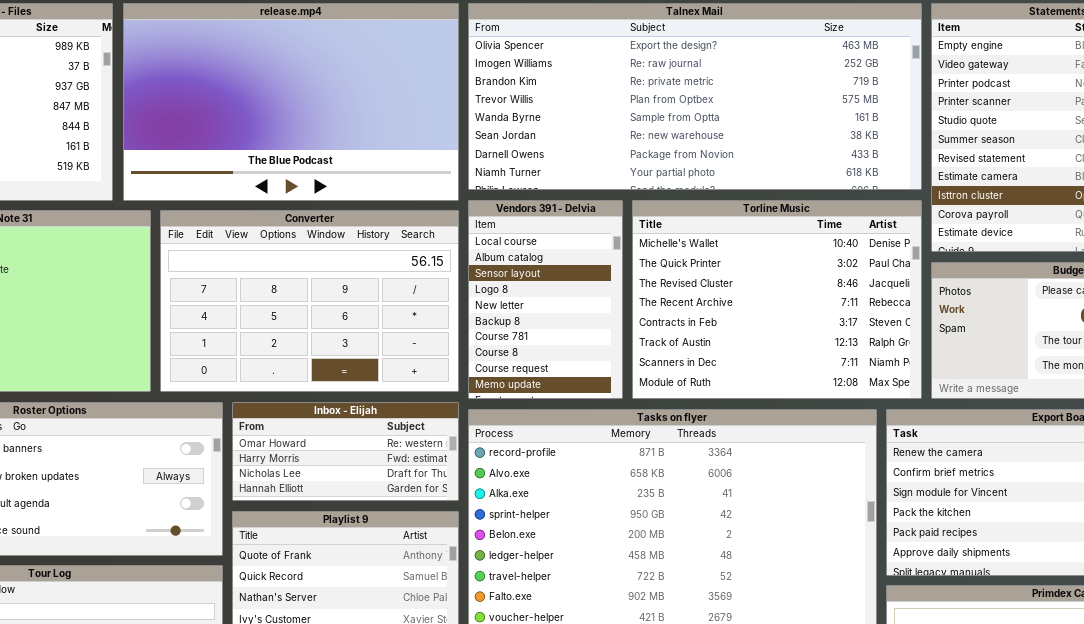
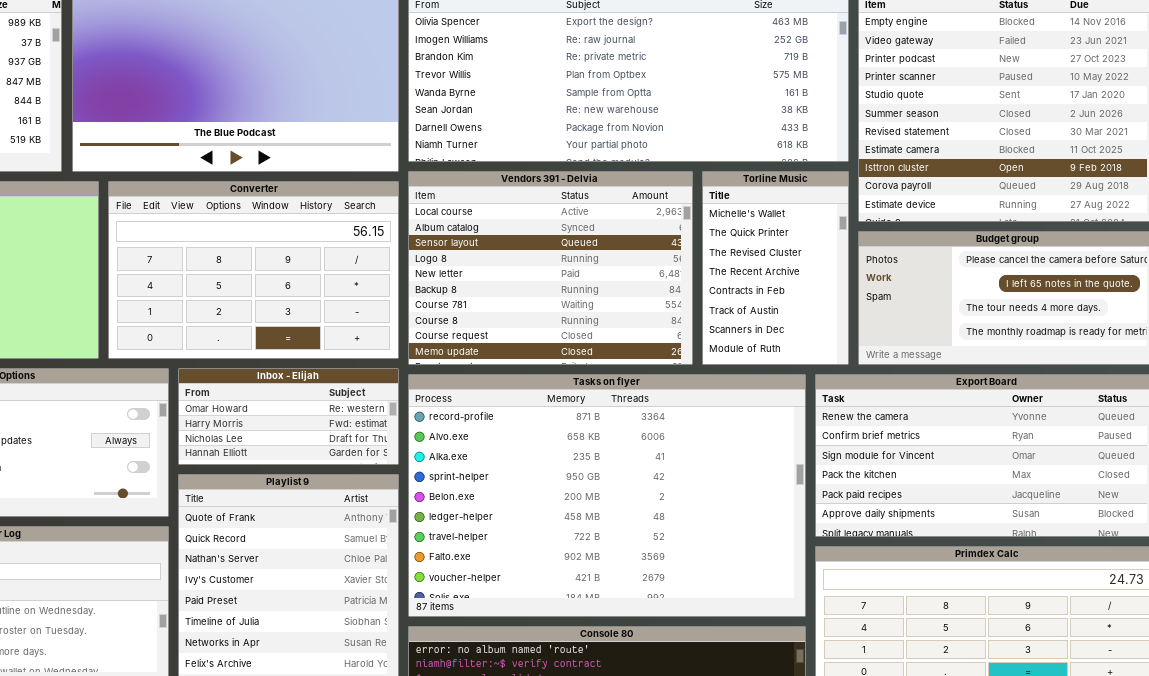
Vendors 391 - Delvia: [468,200,623,399] -> [408,171,693,365], resized
Torline Music: [632,200,922,399] -> [702,171,849,365], resized

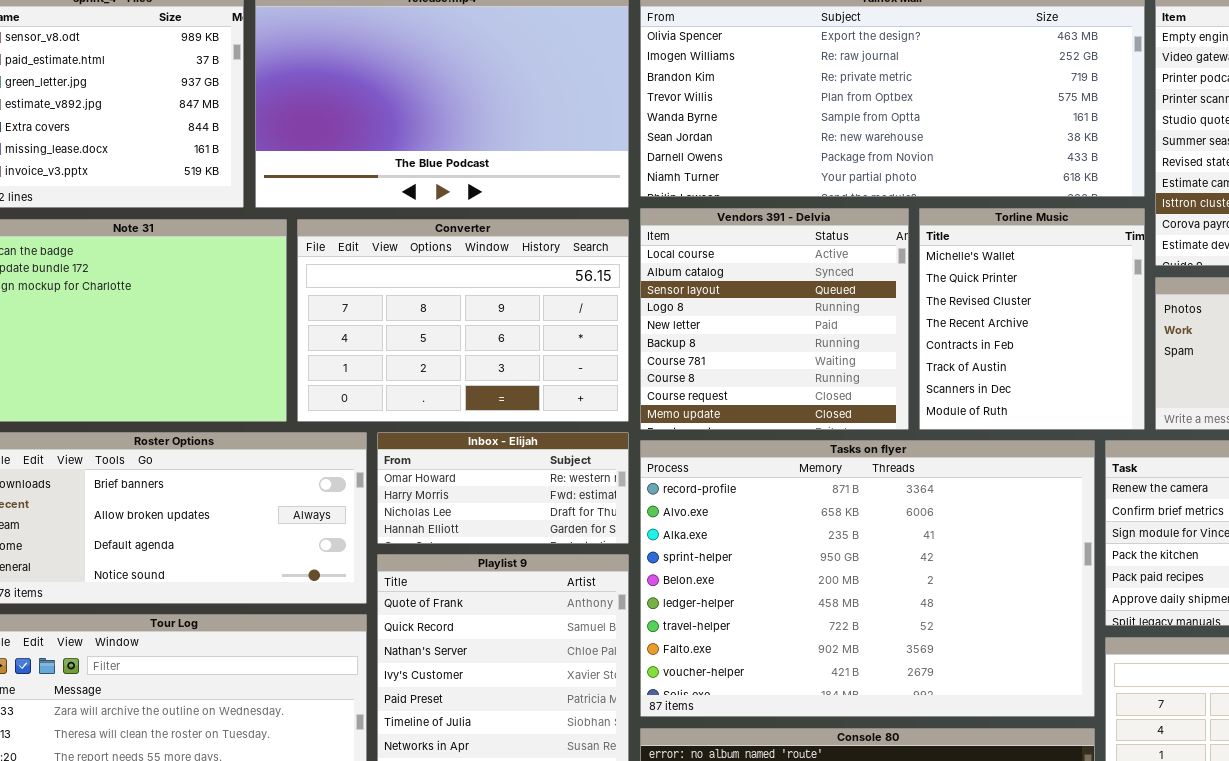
Vendors 391 - Delvia: [408,171,693,365] -> [640,208,909,430], resized
Torline Music: [702,171,849,365] -> [919,208,1145,430], resized

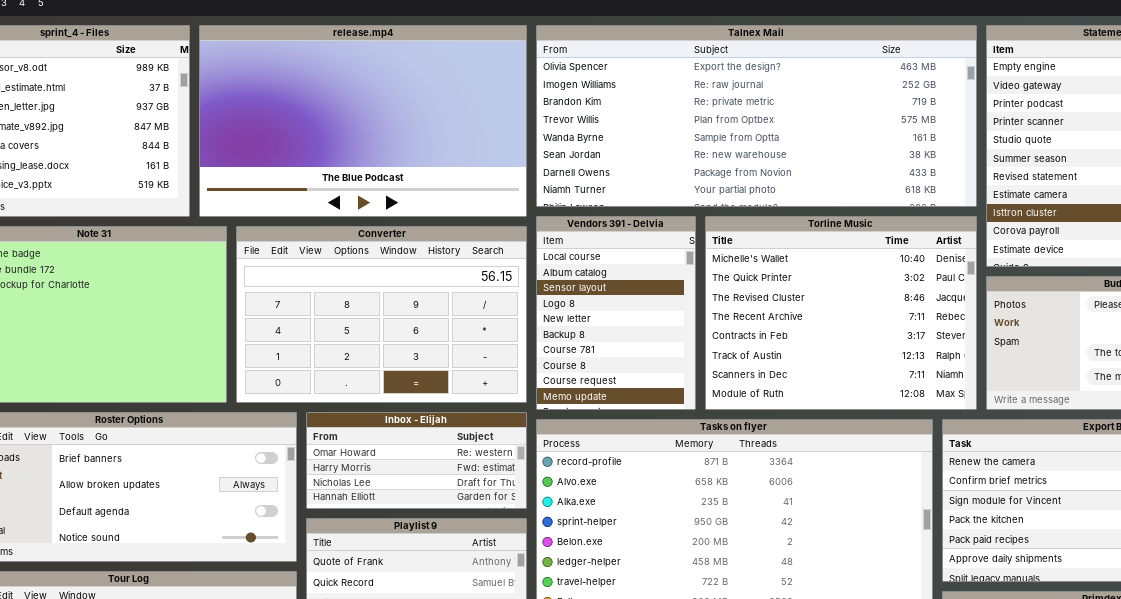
Vendors 391 - Delvia: [640,208,909,430] -> [536,216,696,410], resized
Torline Music: [919,208,1145,430] -> [705,216,977,410], resized

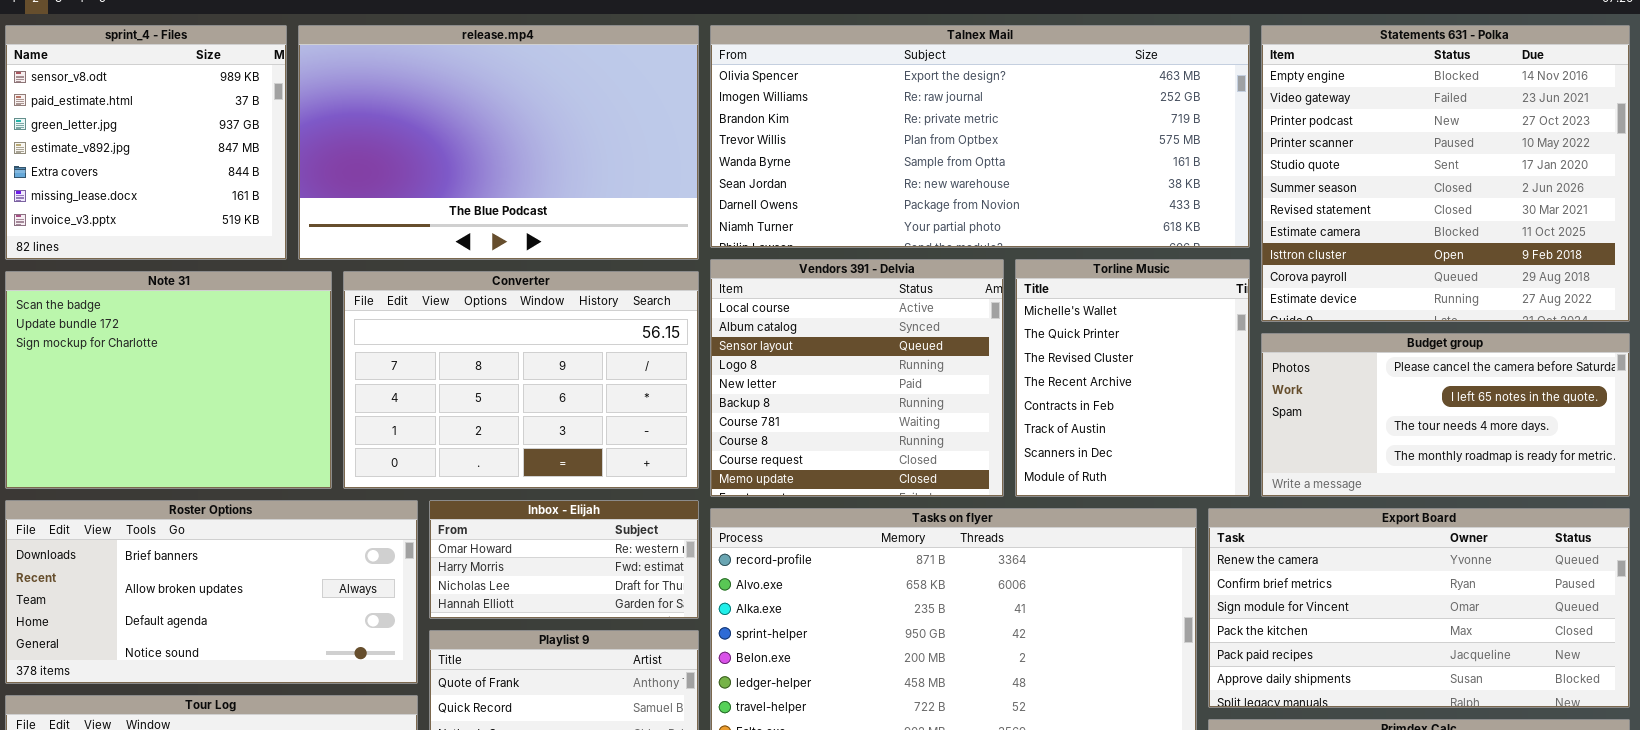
Vendors 391 - Delvia: [536,216,696,410] -> [710,259,1004,497], resized
Torline Music: [705,216,977,410] -> [1015,259,1250,497], resized

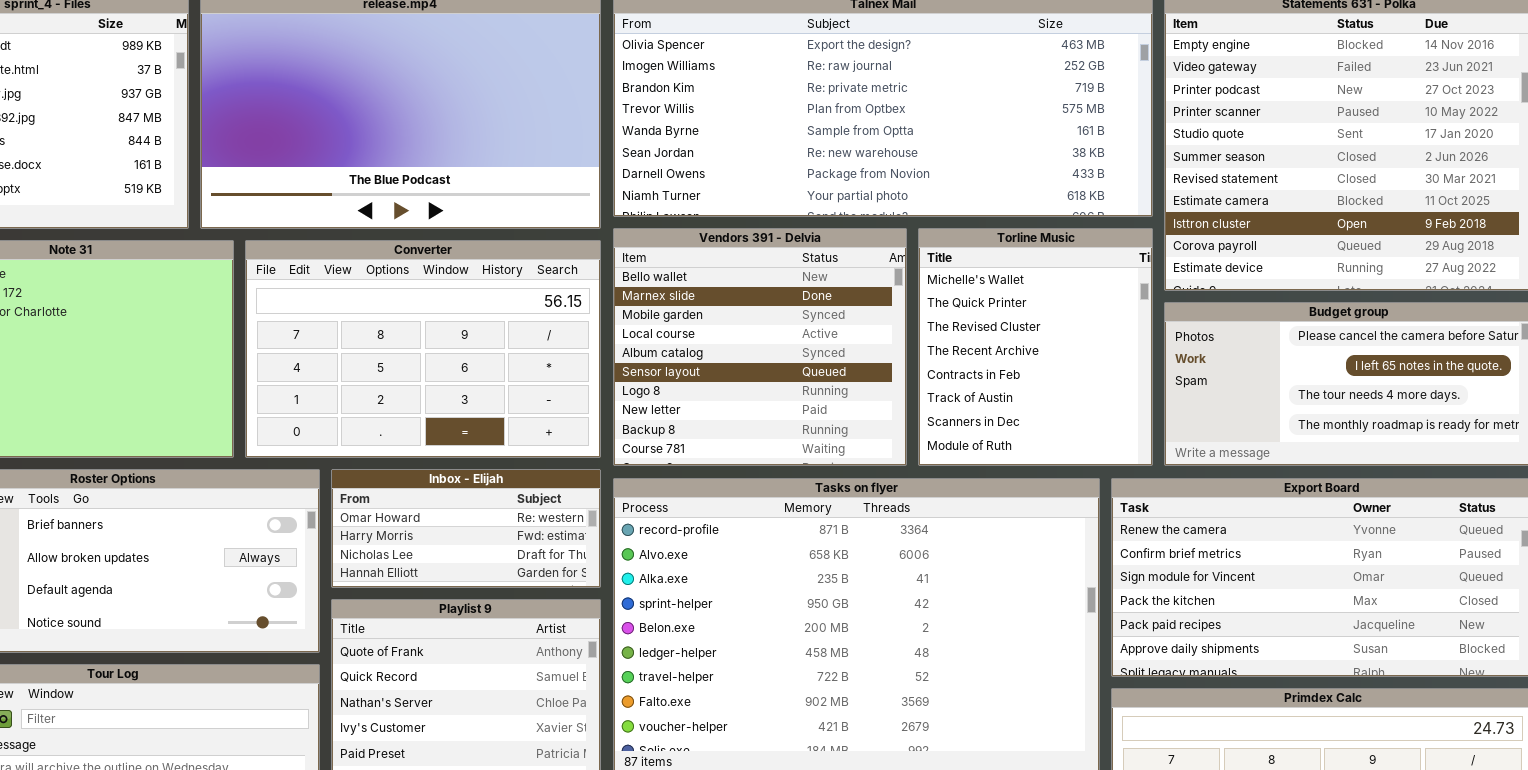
Vendors 391 - Delvia: [710,259,1004,497] -> [613,228,907,466], scrolled up 3 rows

